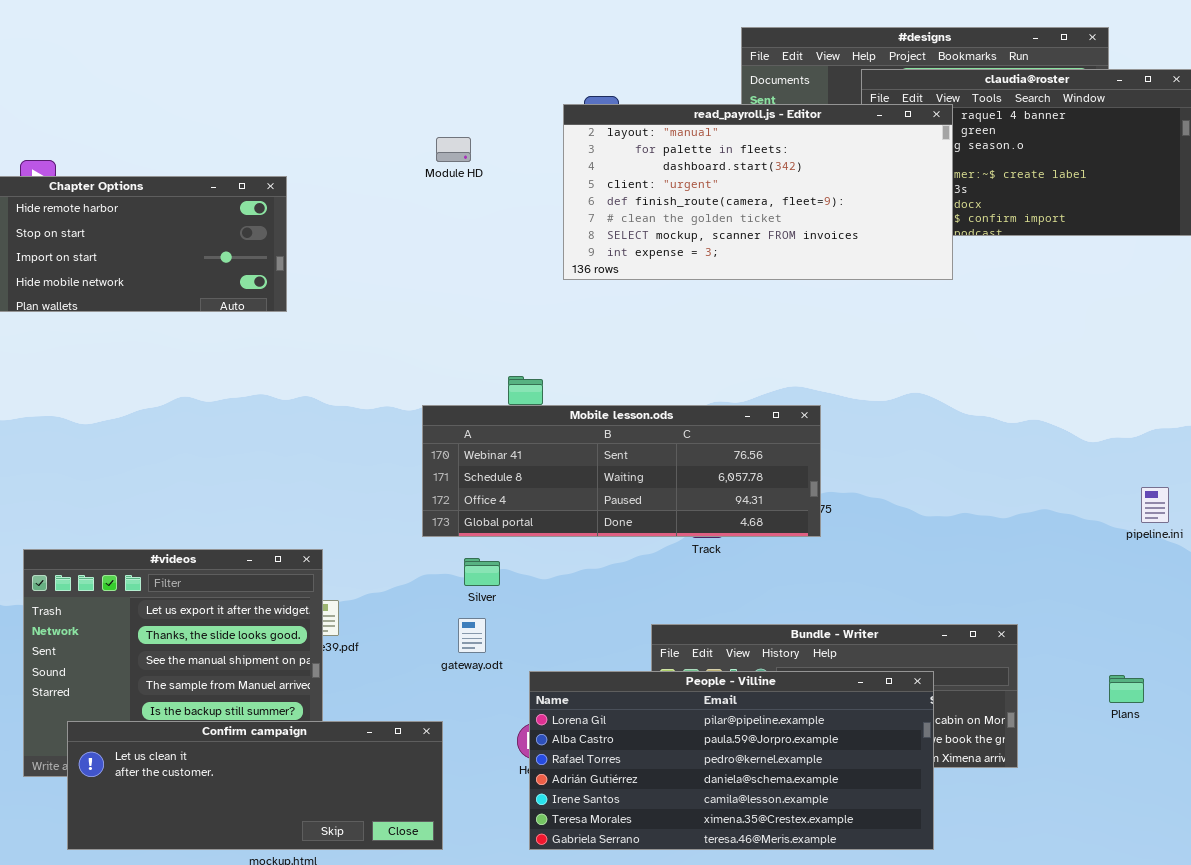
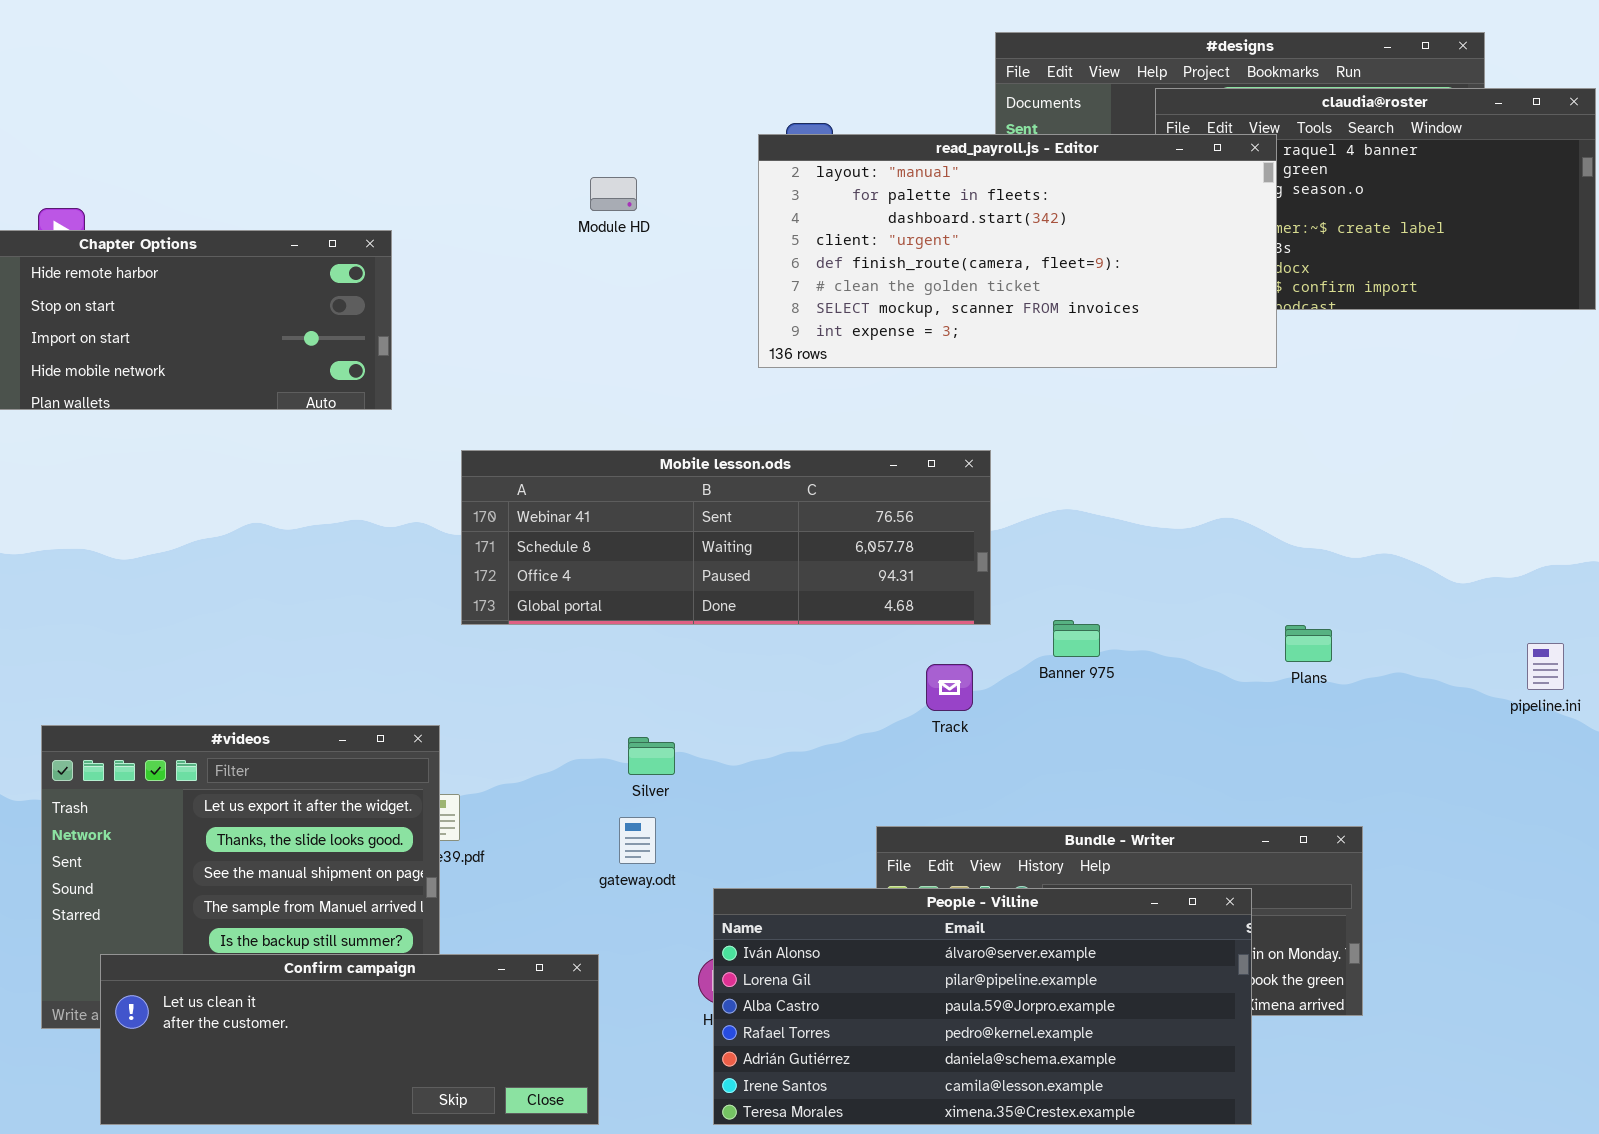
Mobile lesson.ods: [422,405,821,537] -> [461,450,991,625], moved
People - Villine: [529,671,934,850] -> [713,888,1252,1125], scrolled up 1 row
Plans: [1109,675,1144,703] -> [1285,625,1332,662], moved

